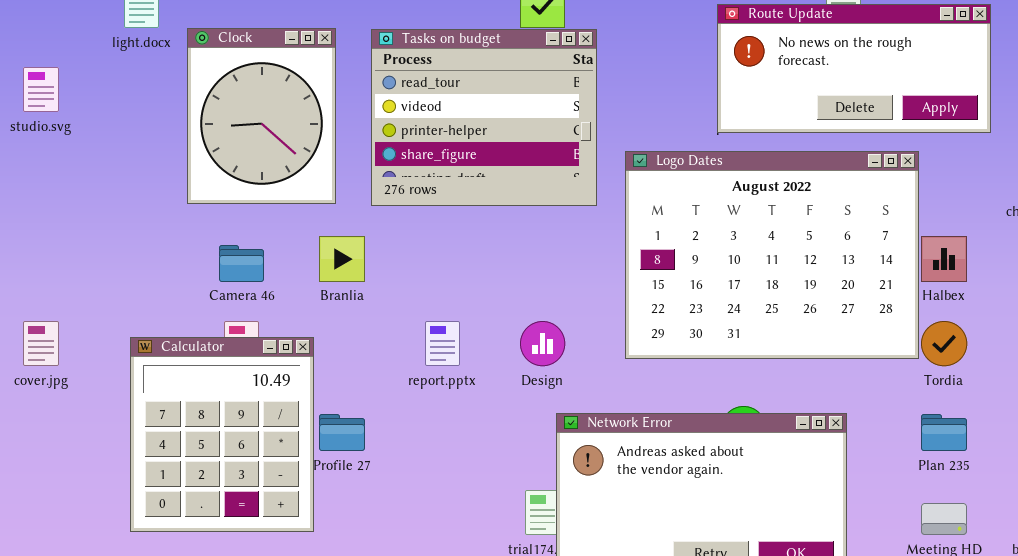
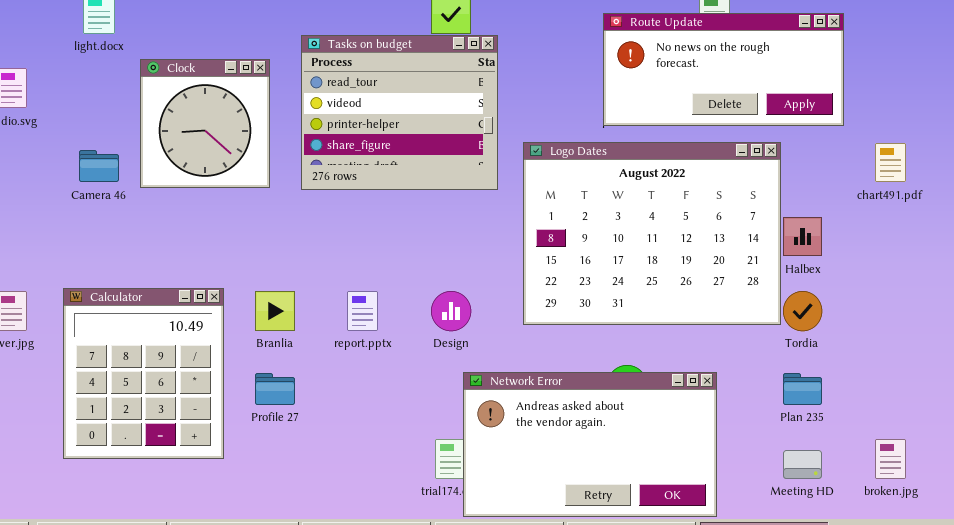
Clock: [187,28,336,204] -> [140,59,270,188], resized
Branlia: [319,236,365,282] -> [255,291,295,331], moved
Camera 46: [219,245,264,282] -> [79,150,119,182], moved
Calculator: [130,337,314,532] -> [63,288,224,459], moved

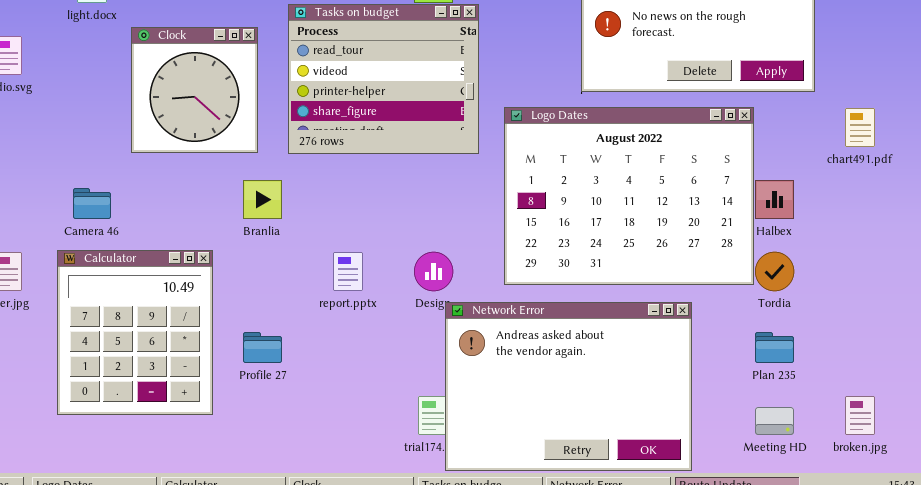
Camera 46: [79,150,119,182] -> [73,188,111,219], moved
Branlia: [255,291,295,331] -> [243,180,282,219], moved
Network Error: [463,372,717,517] -> [445,302,692,471], resized

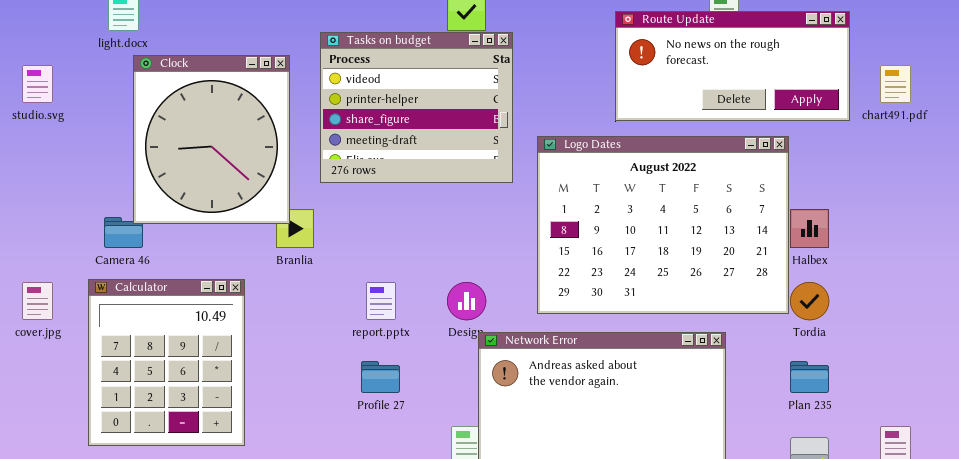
Tasks on budget: [288,4,479,154] -> [320,32,513,183], scrolled down 1 row
Clock: [131,27,258,153] -> [133,55,290,224], resized
chart491.pdf: [845,108,875,147] -> [880,65,911,103], moved
Profile 27: [243,332,282,363] -> [361,361,400,393], moved

